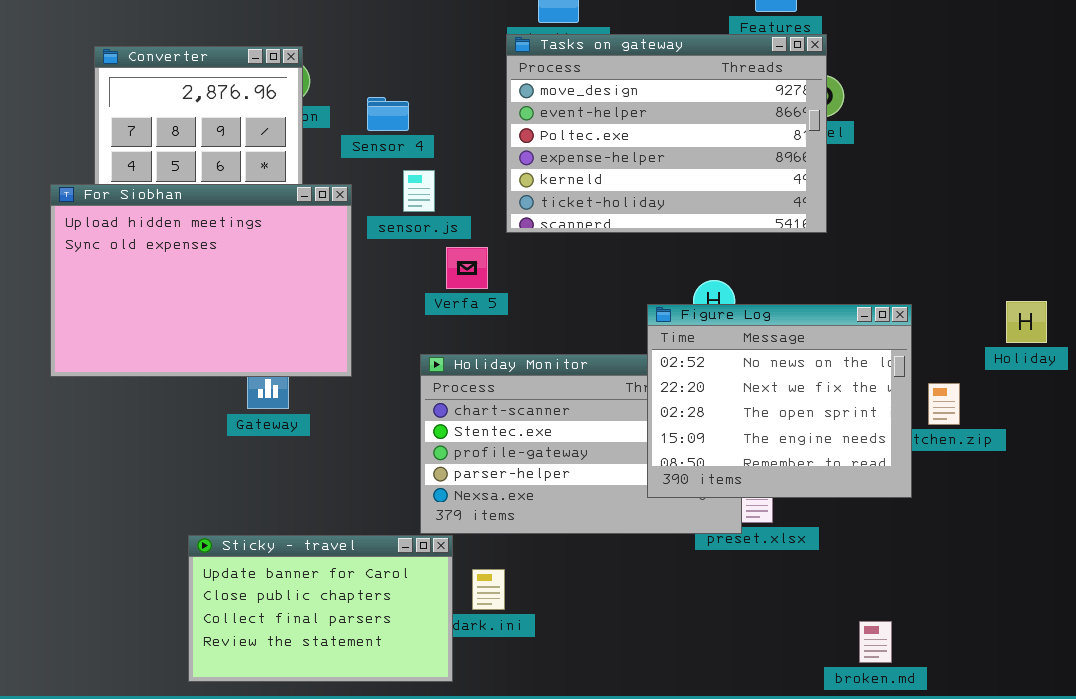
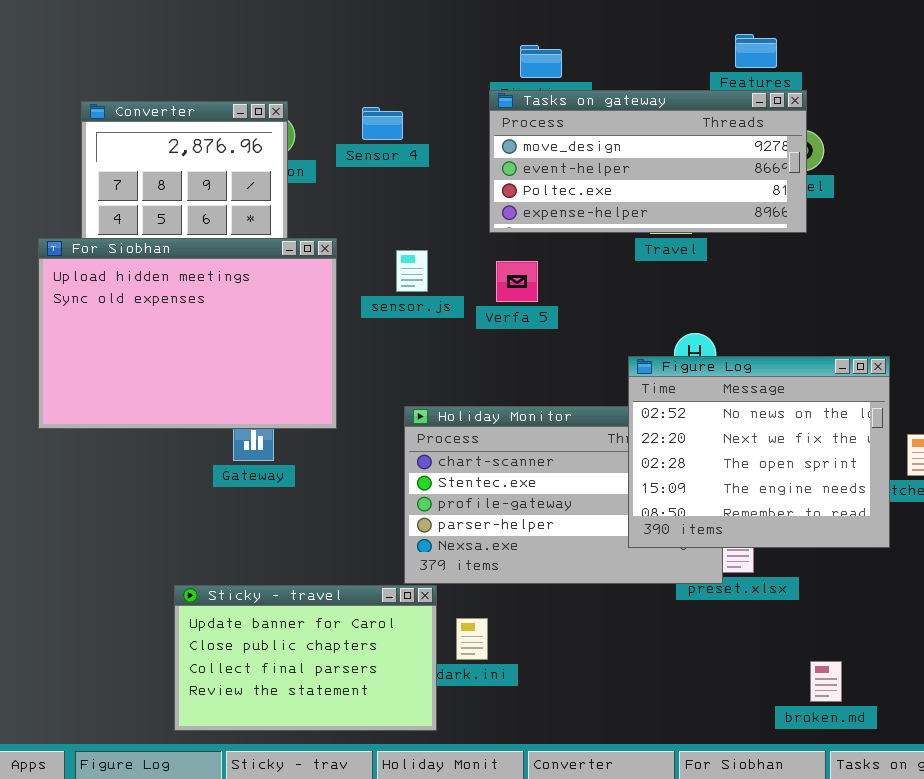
Tasks on gateway: [506,34,827,233] -> [489,90,807,233], resized
Sensor 4: [367,97,409,131] -> [362,107,403,140], moved
sensor.js: [403,170,435,212] -> [396,250,428,292], moved
Verfa 5: [446,247,488,289] -> [496,261,538,302], moved
broken.md: [859,621,892,663] -> [810,661,842,702], moved

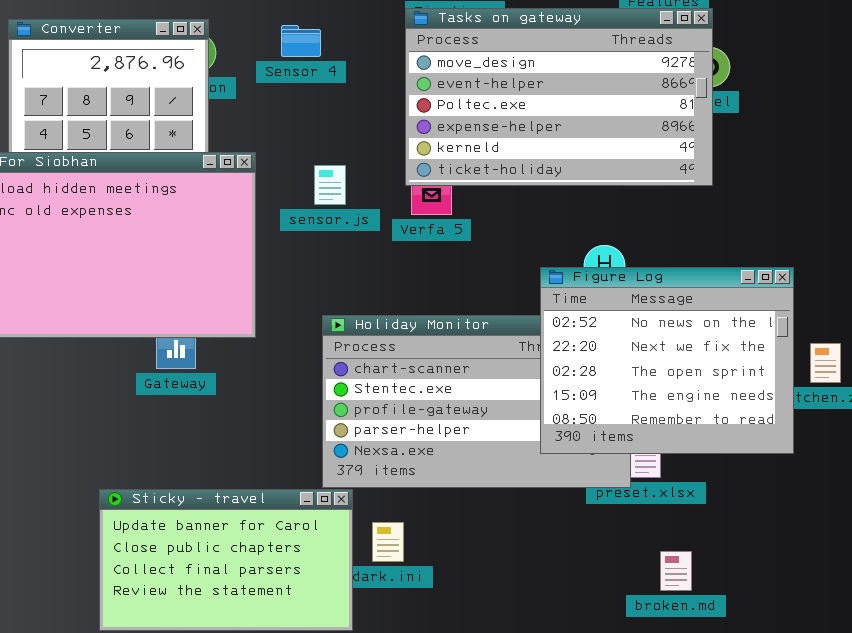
Tasks on gateway: [489,90,807,233] -> [405,8,713,186], resized
broken.md: [810,661,842,702] -> [660,551,692,591], moved

